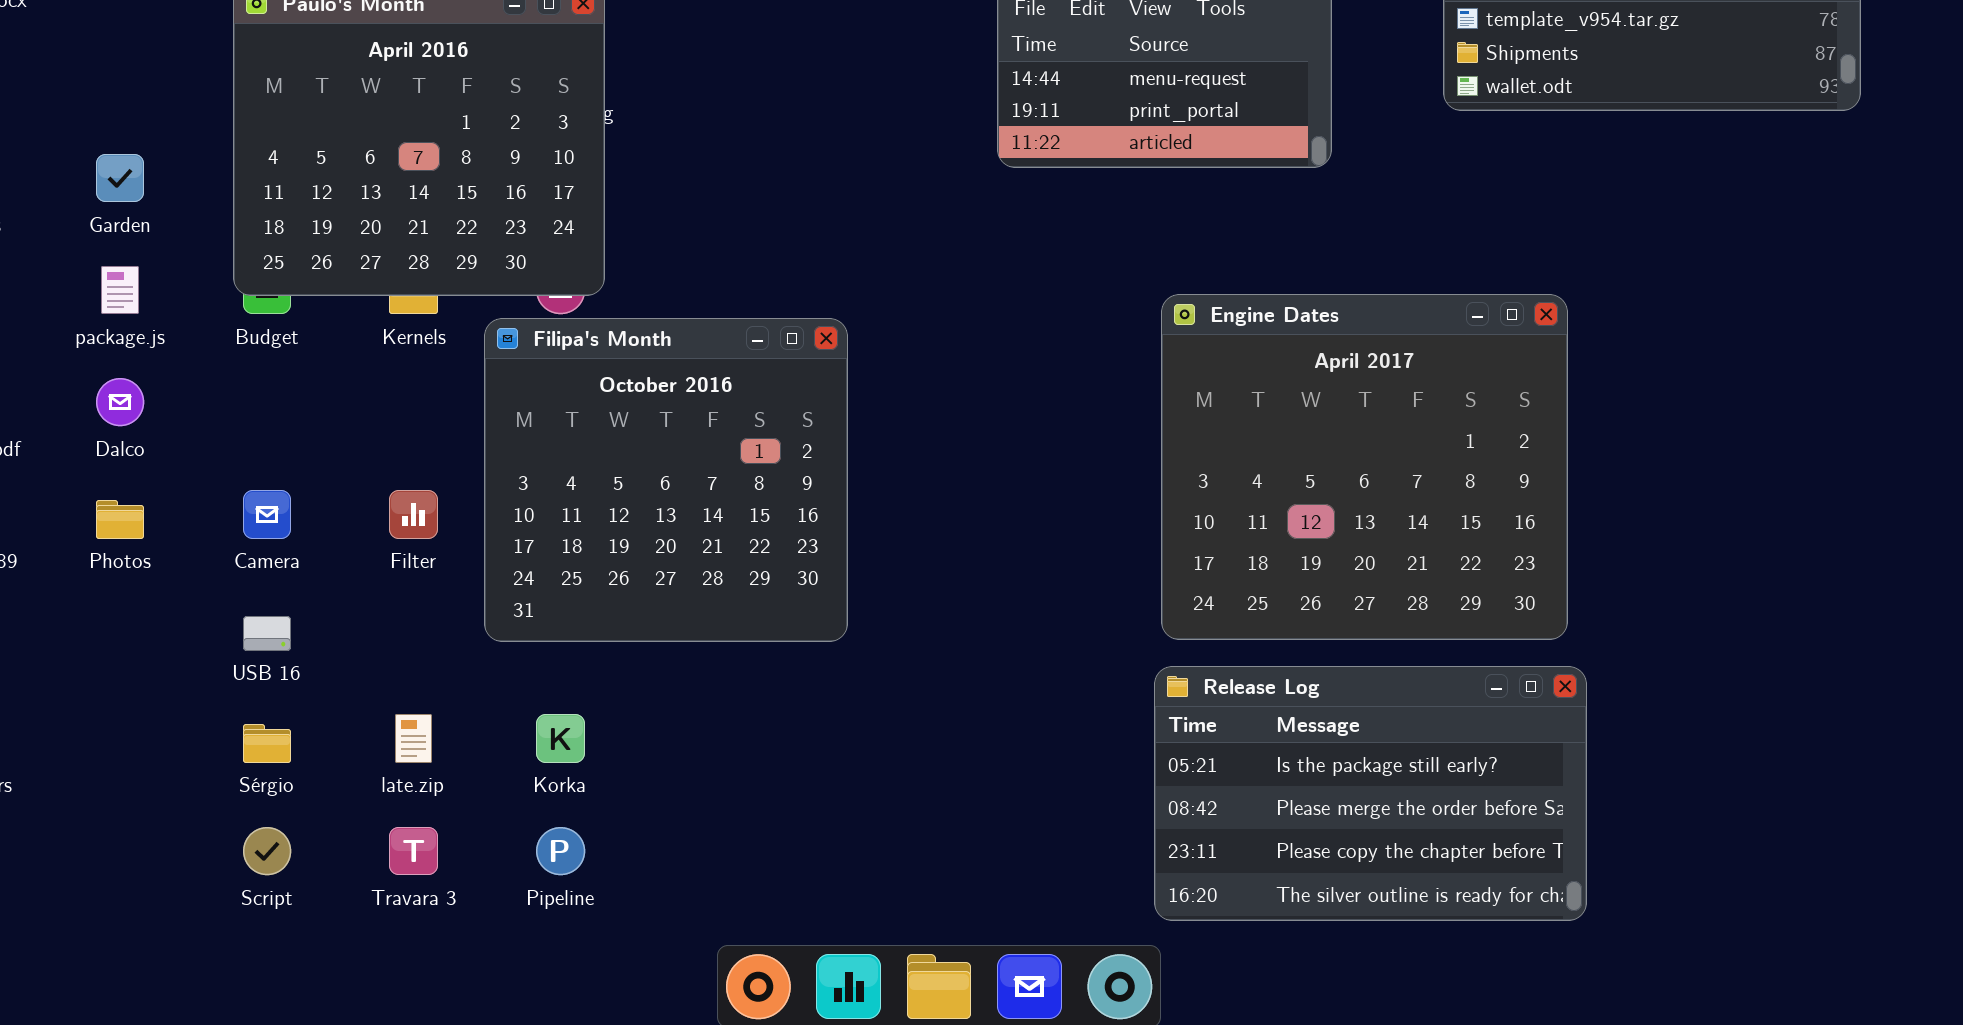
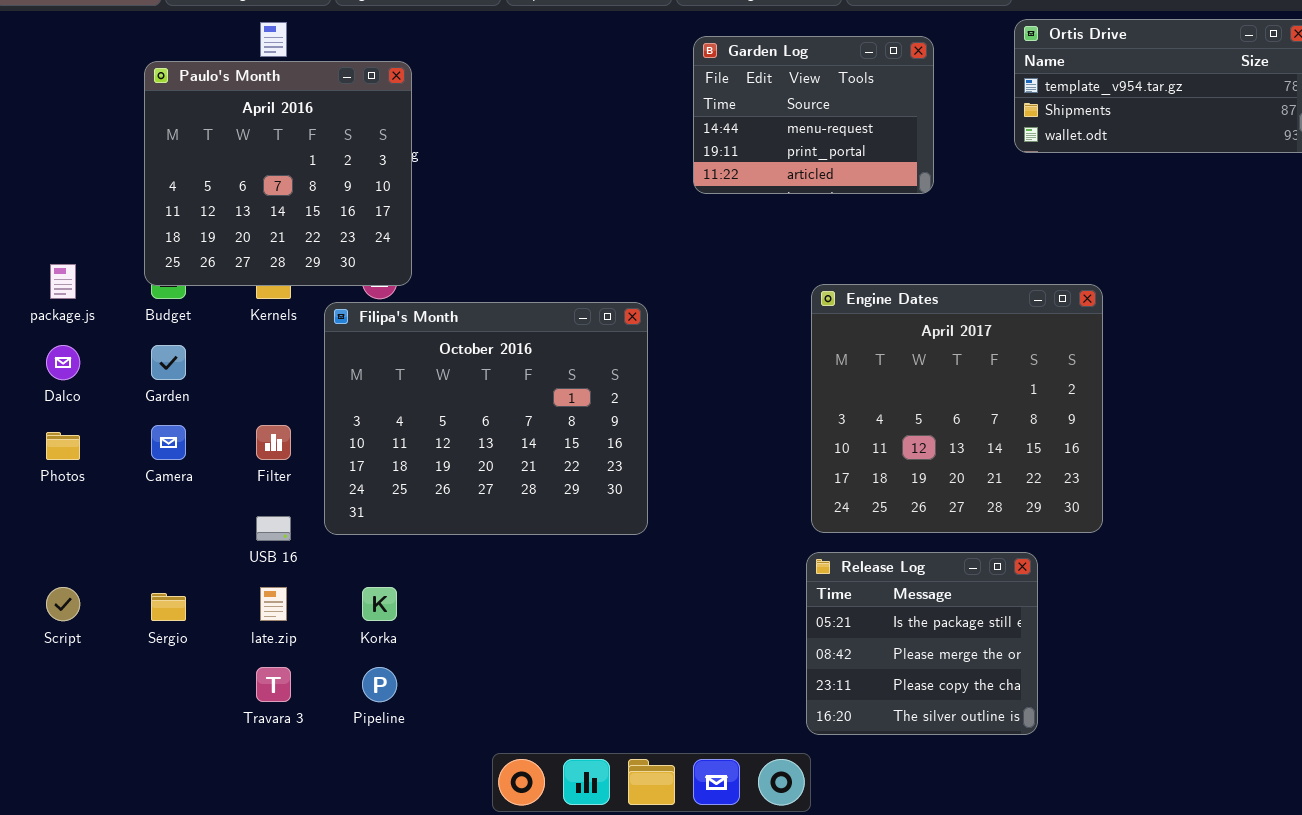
Garden: [96,154,144,202] -> [151,345,186,380], moved
Filipa's Month: [484,318,848,642] -> [324,302,648,535], resized
USB 16: [243,616,291,651] -> [256,516,291,541], moved
Release Log: [1154,666,1587,921] -> [806,552,1038,735], resized
Script: [243,827,291,875] -> [46,587,80,621], moved

